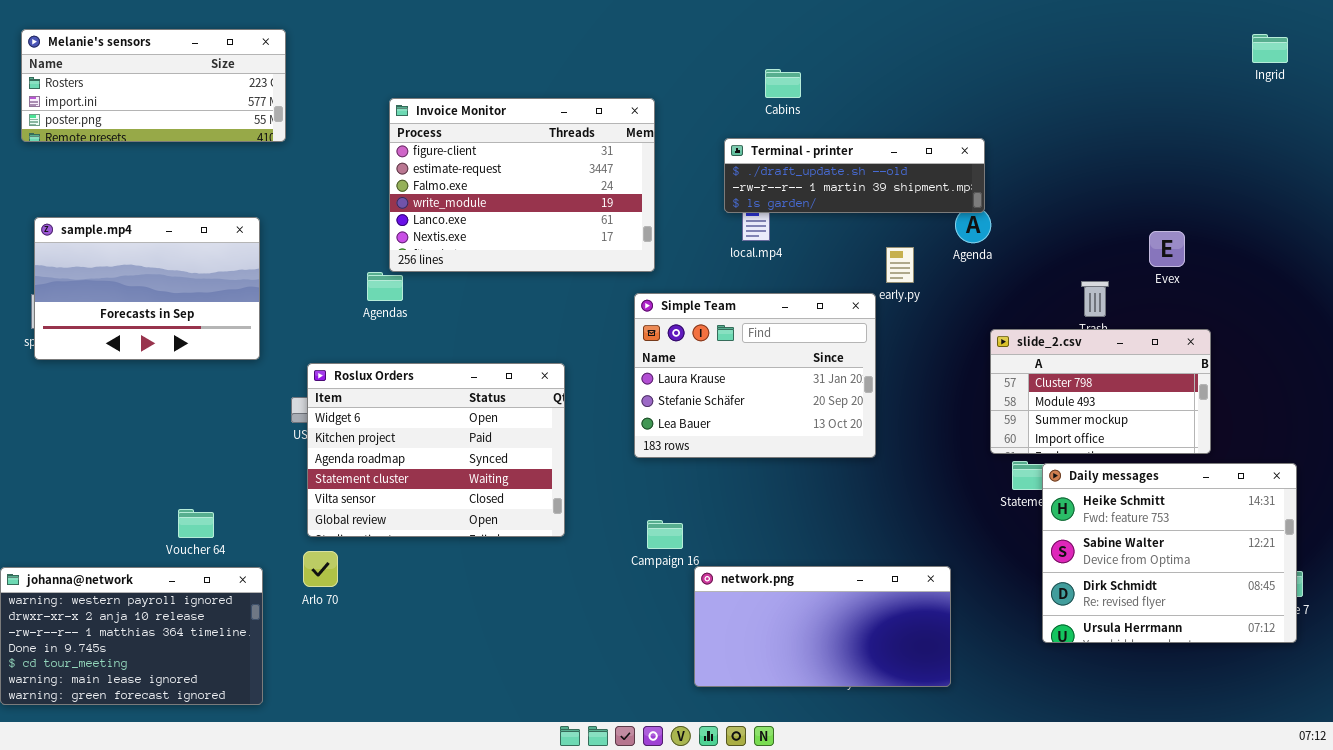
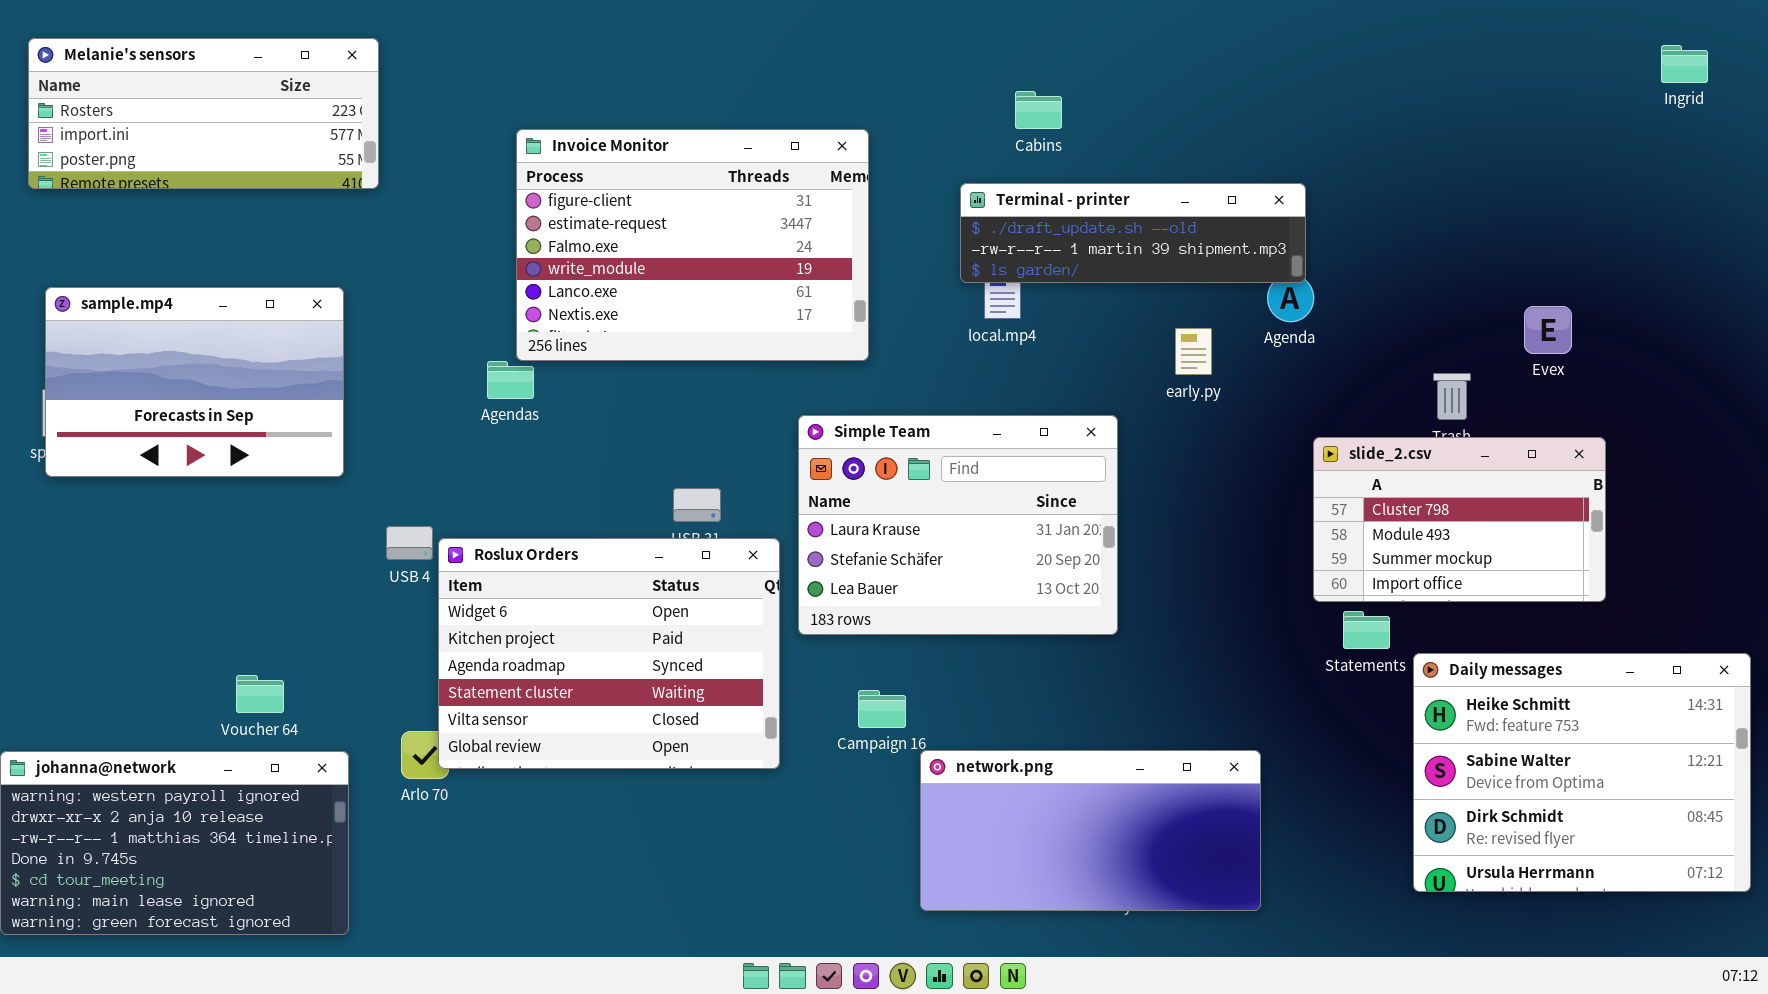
Simple Team: [634,293,876,458] -> [798,415,1118,635], moved
Roslux Orders: [307,363,565,537] -> [438,538,780,769], moved
Daily messages: [1042,463,1297,643] -> [1413,653,1751,892], moved

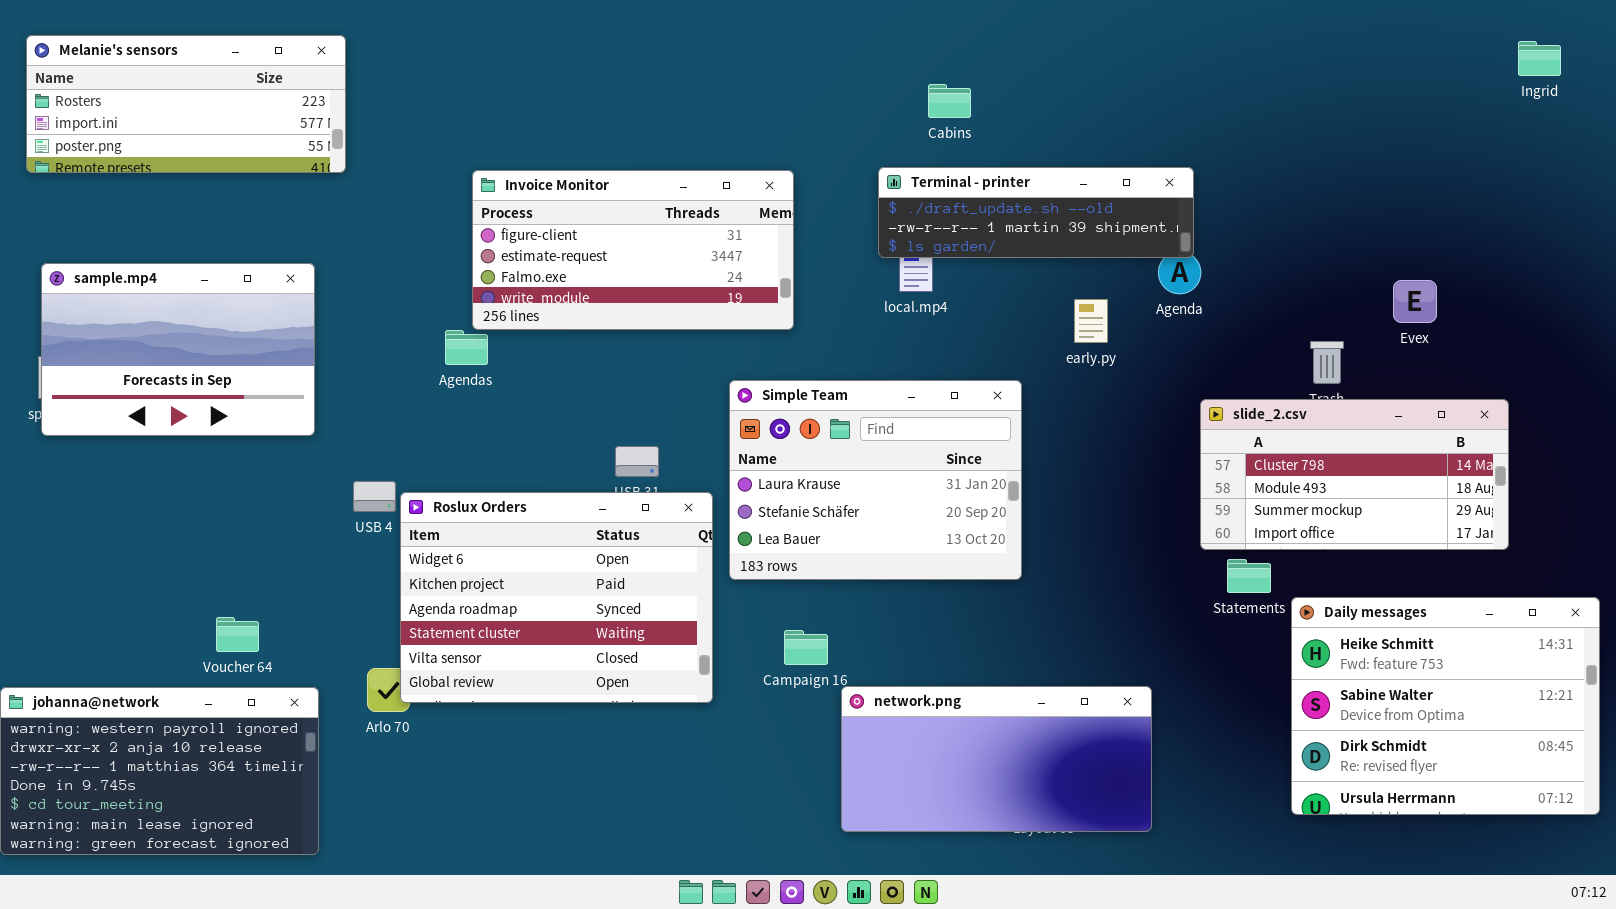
Invoice Monitor: [516,129,869,361] -> [472,170,794,330], resized
slide_2.csv: [1313,437,1606,602] -> [1200,399,1509,550], resized

